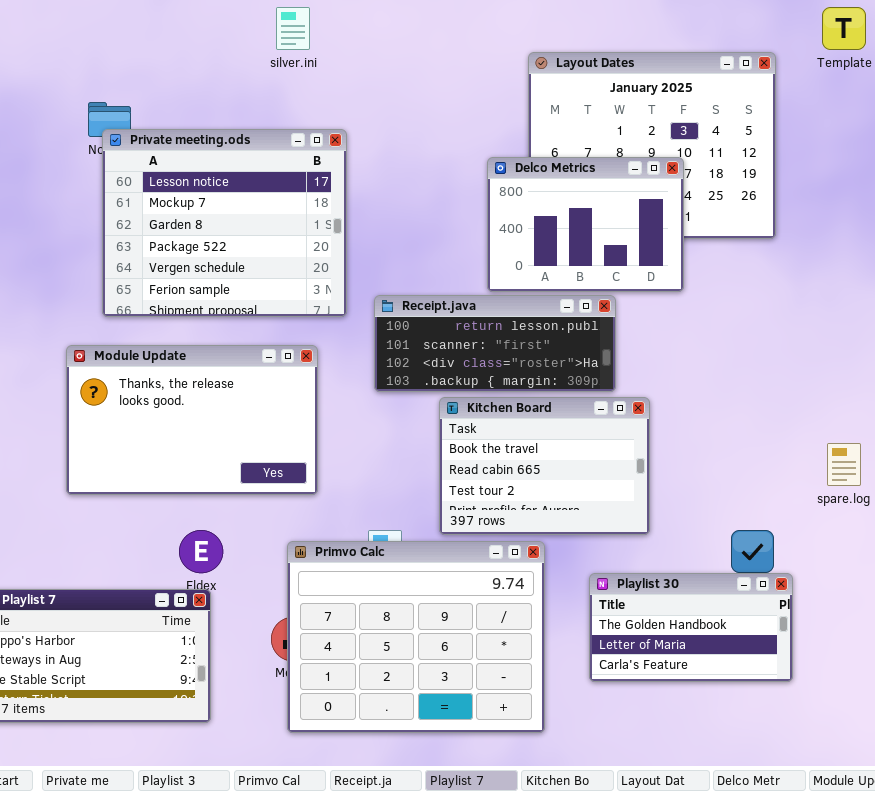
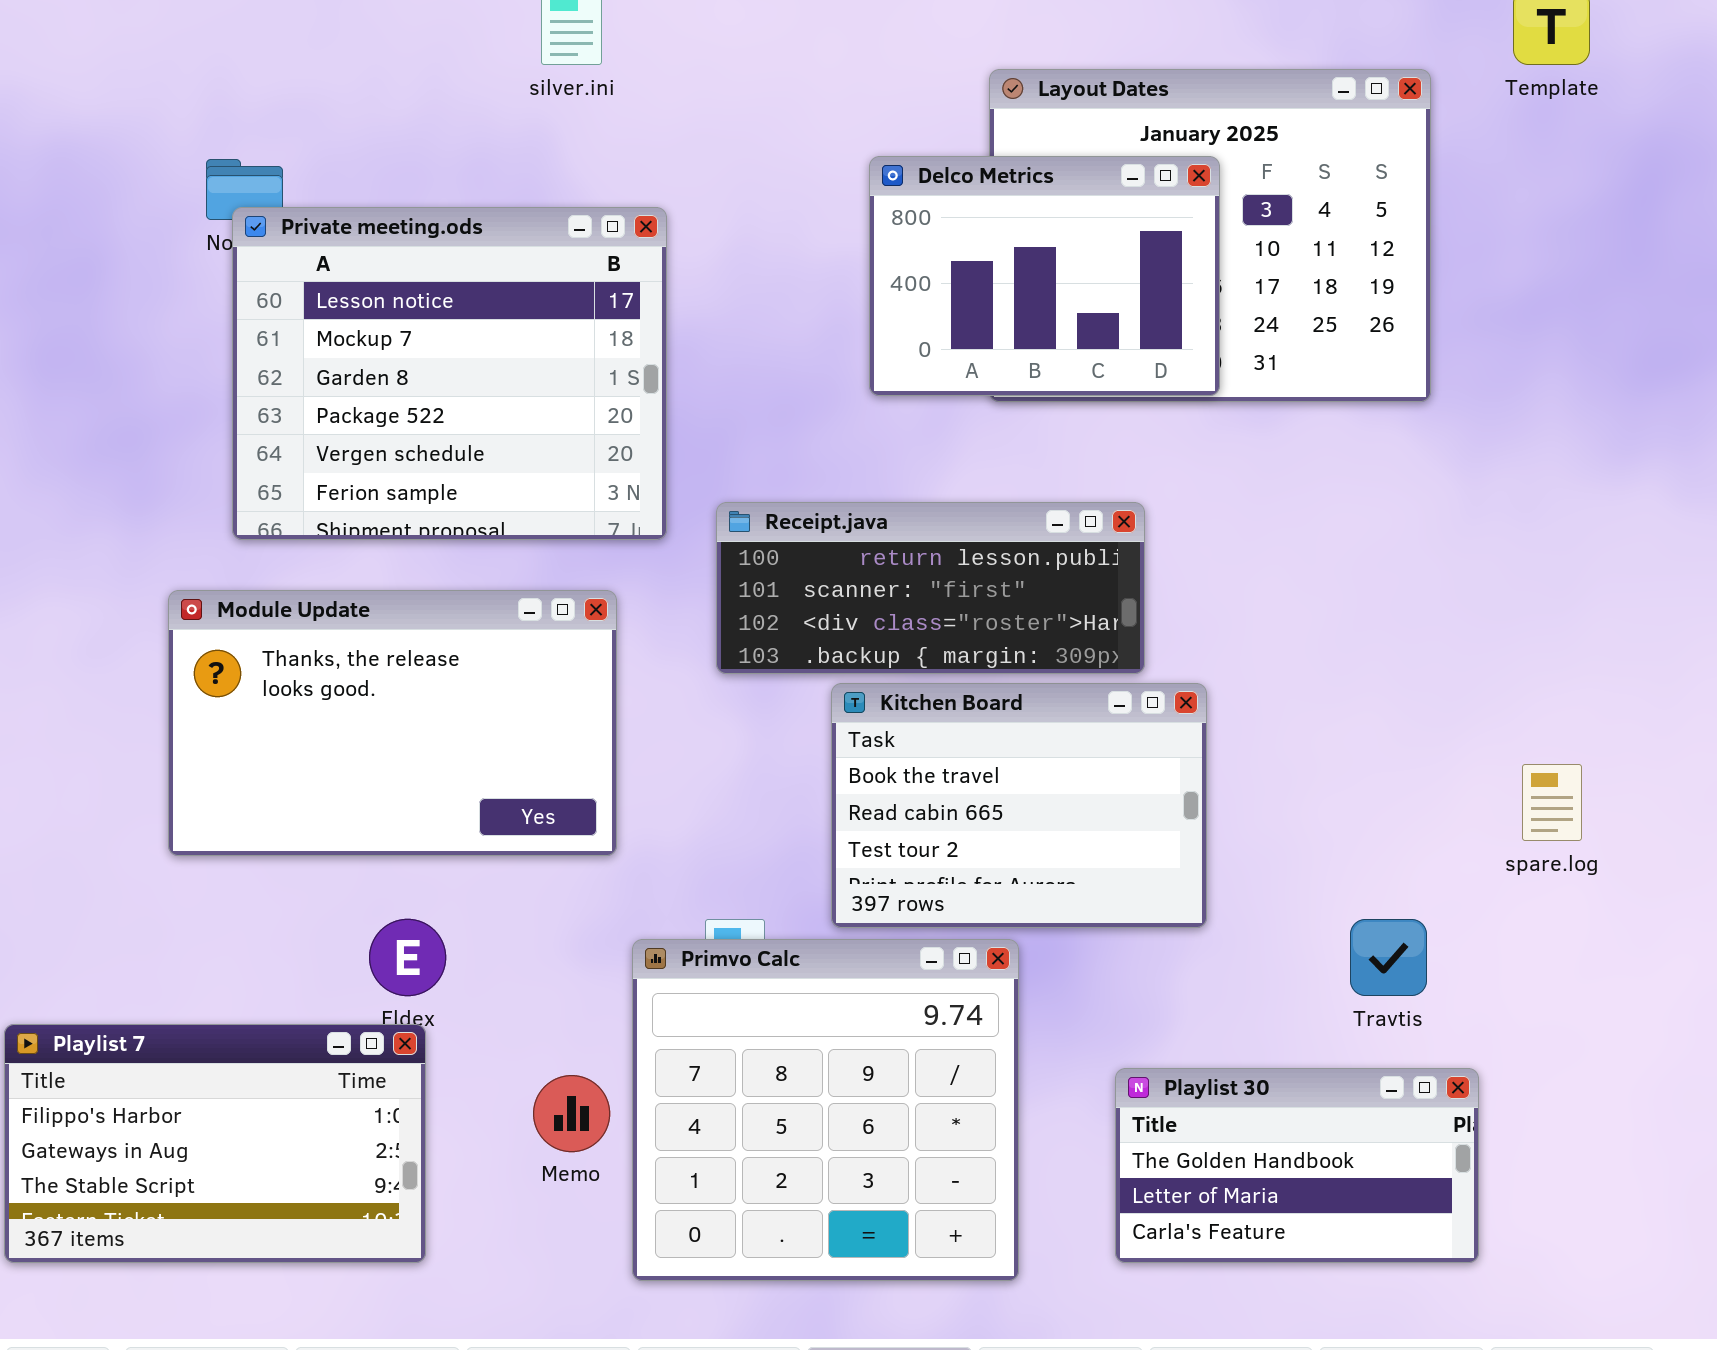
Delco Metrics: [487,157,684,292] -> [869,156,1220,396], moved
Primvo Calc: [287,541,545,733] -> [632,939,1019,1281], resized
Playlist 30: [589,573,793,682] -> [1115,1068,1479,1263], moved

